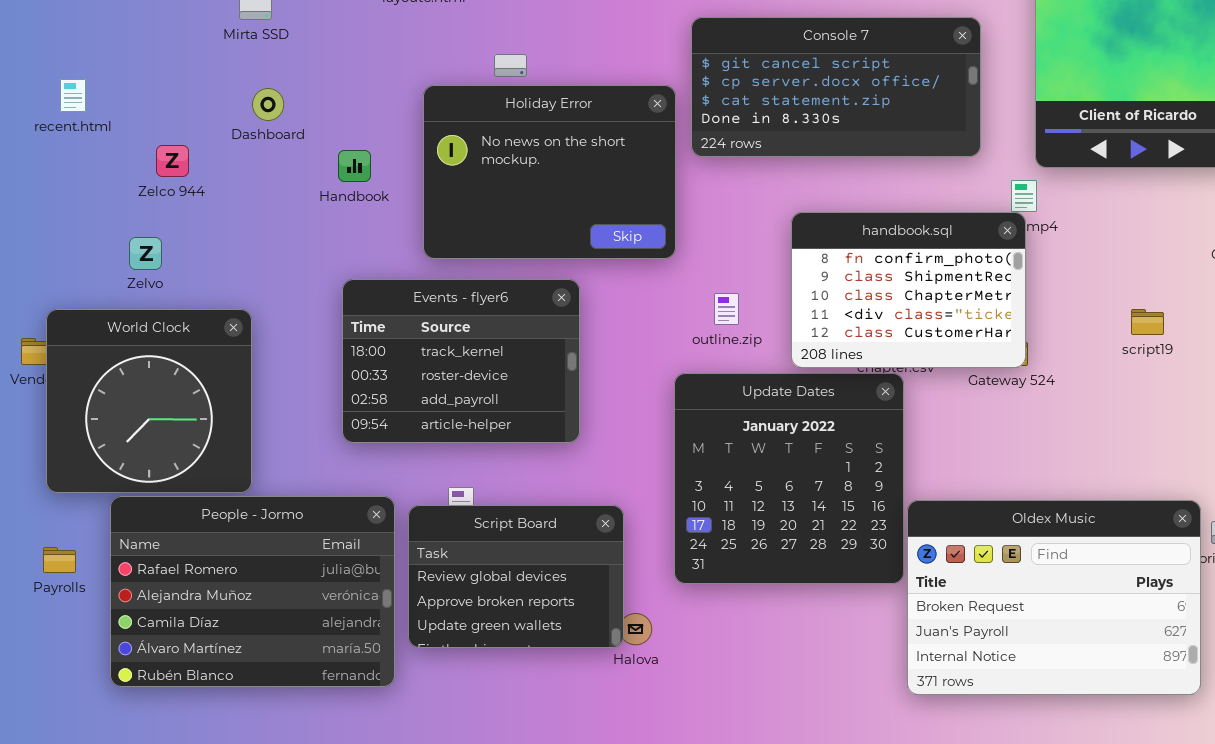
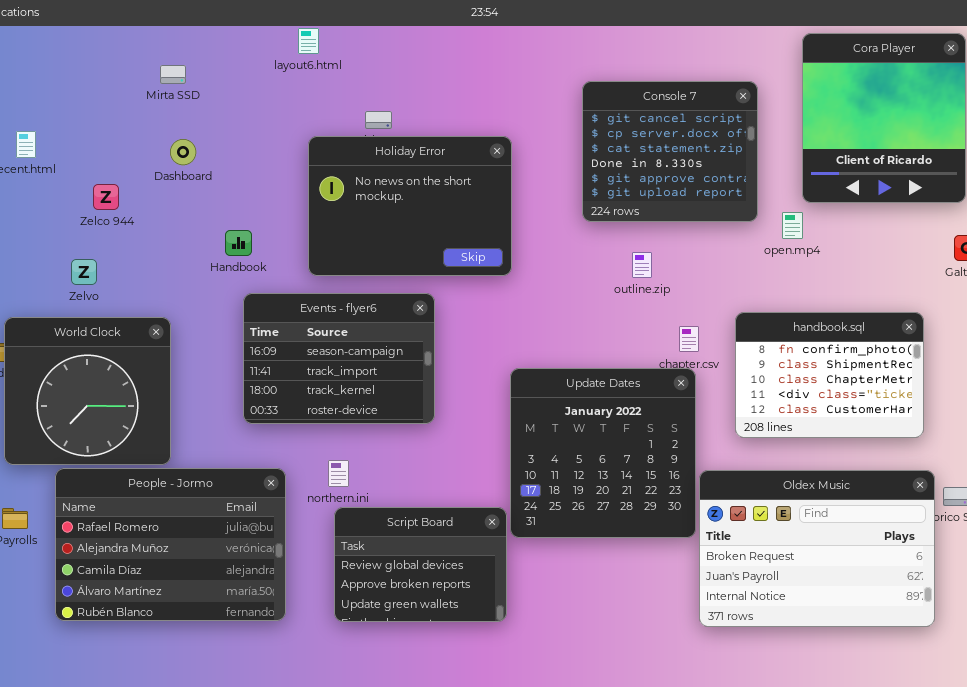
Console 7: [691,17,981,157] -> [582,81,758,222], resized
Handbook: [338,150,371,182] -> [225,230,252,256], moved
handbook.sql: [791,212,1026,368] -> [735,312,924,438], moved
Events - flyer6: [342,279,580,443] -> [243,293,435,424], scrolled up 2 rows
outline.zip: [714,293,739,325] -> [632,252,652,278], moved
Script Board: [408,505,624,648] -> [334,507,507,622], moved

